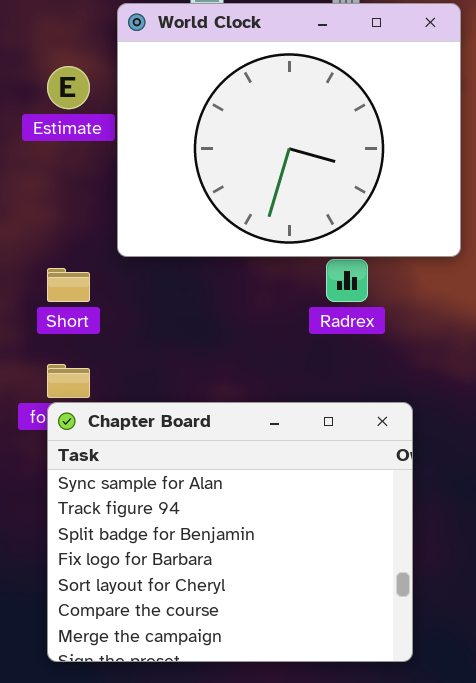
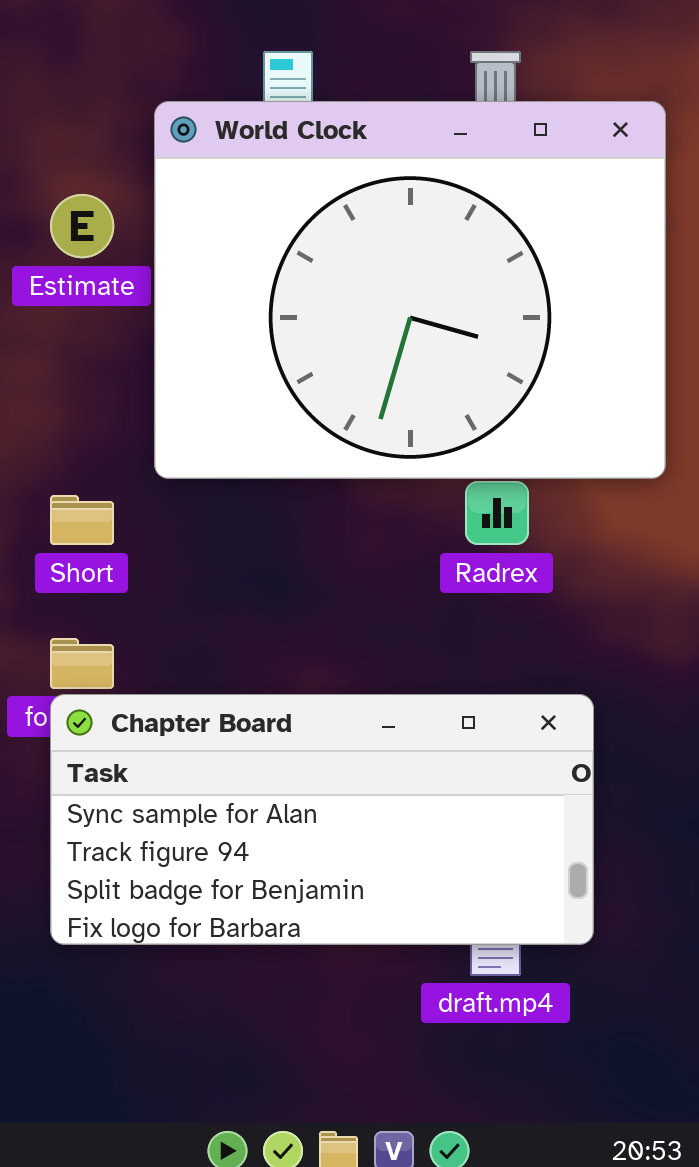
Chapter Board: [47,402,413,662] -> [50,694,594,945], resized

